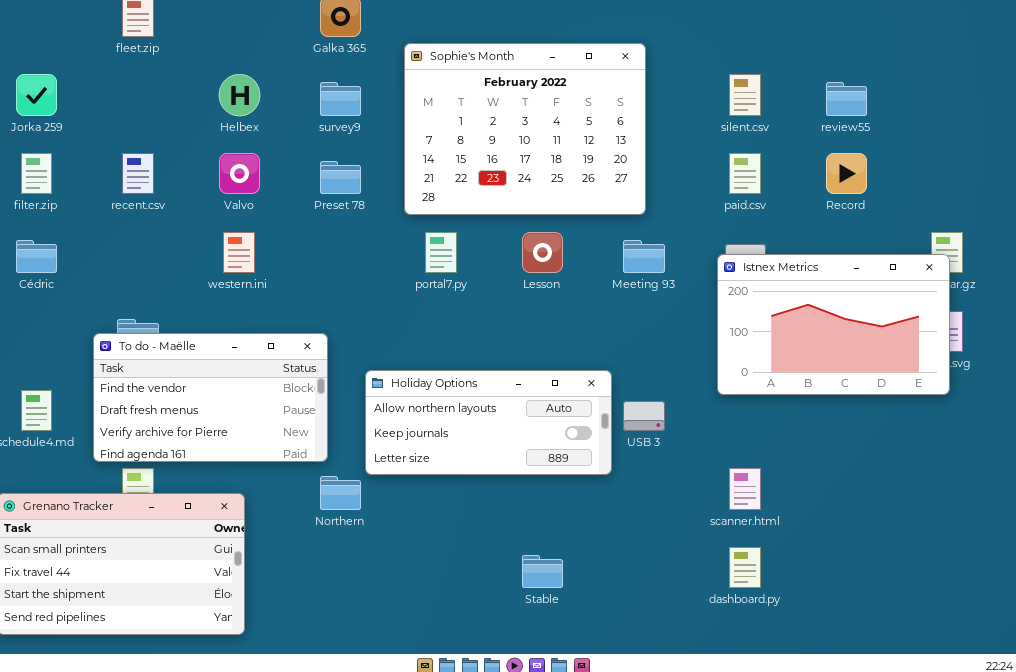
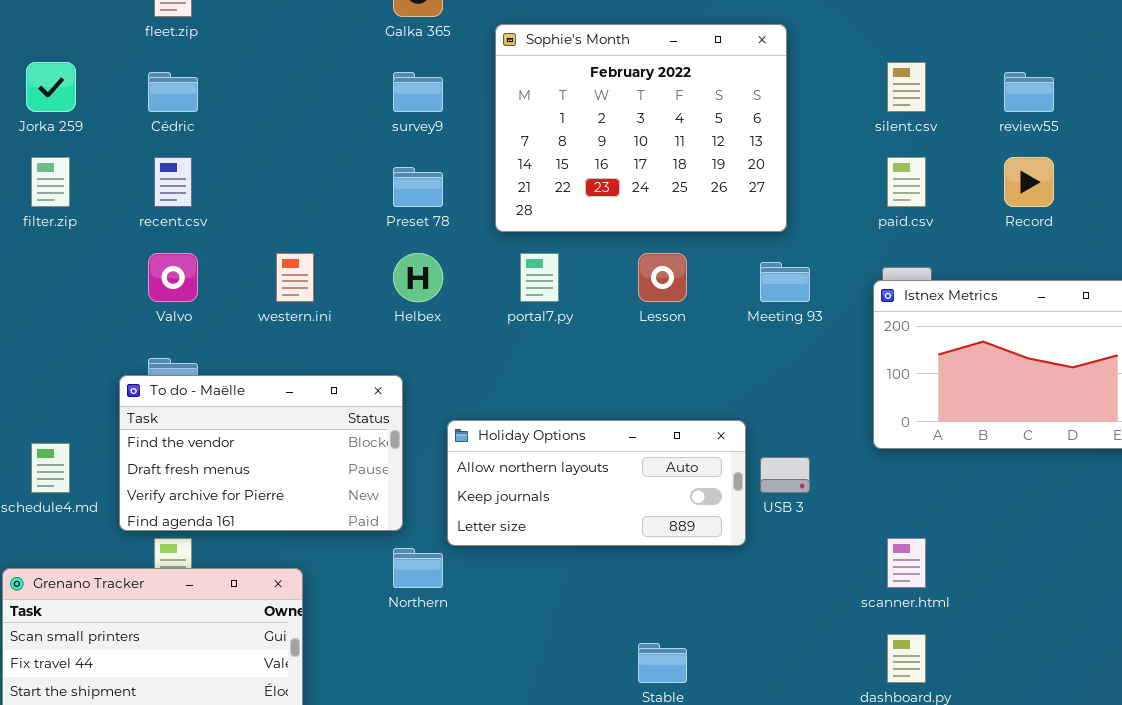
Helbex: [219,74,260,116] -> [393,253,443,302], moved
Valvo: [219,153,260,194] -> [148,253,198,302], moved
Cédric: [16,240,57,273] -> [148,72,198,112], moved

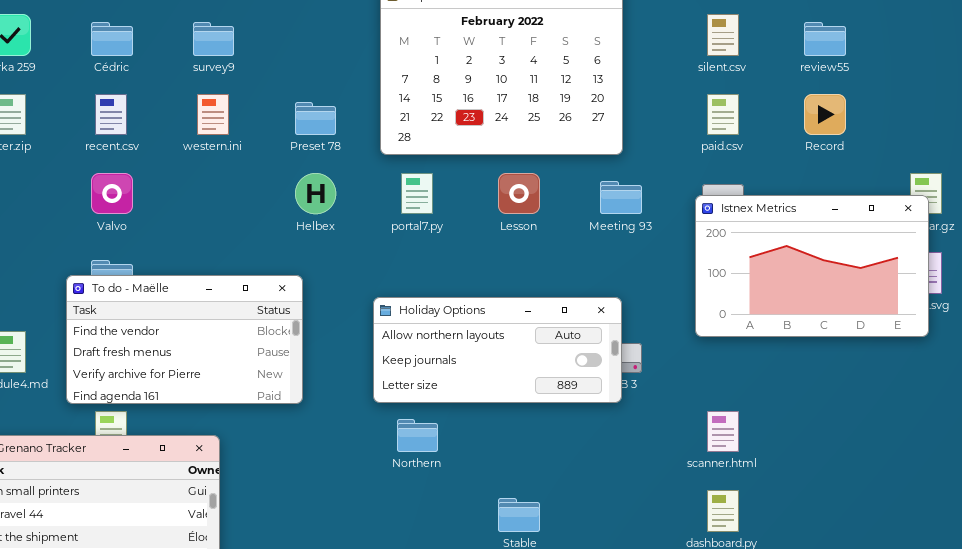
survey9: [393,72,443,112] -> [193,22,234,56], moved
western.ini: [276,253,314,302] -> [197,94,229,135], moved
Holiday Options: [447,420,746,546] -> [373,297,622,403], moved
Northern: [393,548,443,588] -> [397,419,438,452], moved

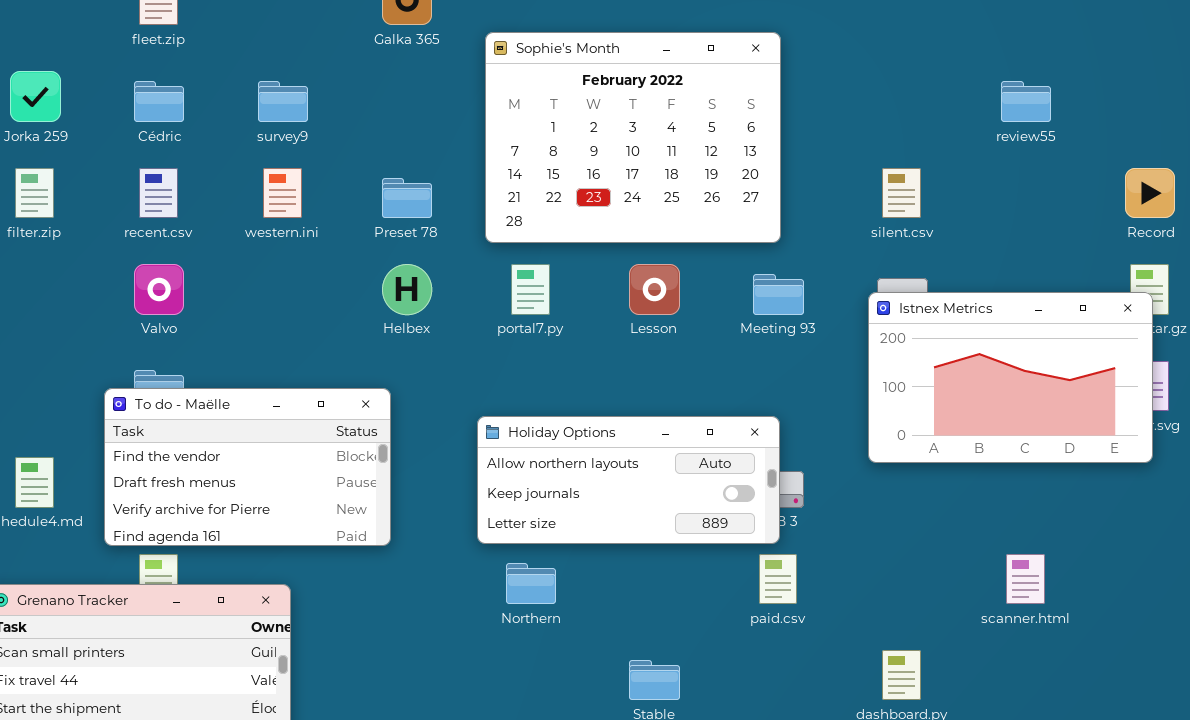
silent.csv: [707,14,739,56] -> [882,168,921,218], moved
paid.csv: [707,94,739,135] -> [759,554,797,604], moved
Record: [804,94,846,135] -> [1125,168,1175,218], moved
scanner.html: [707,411,739,452] -> [1006,554,1045,604], moved

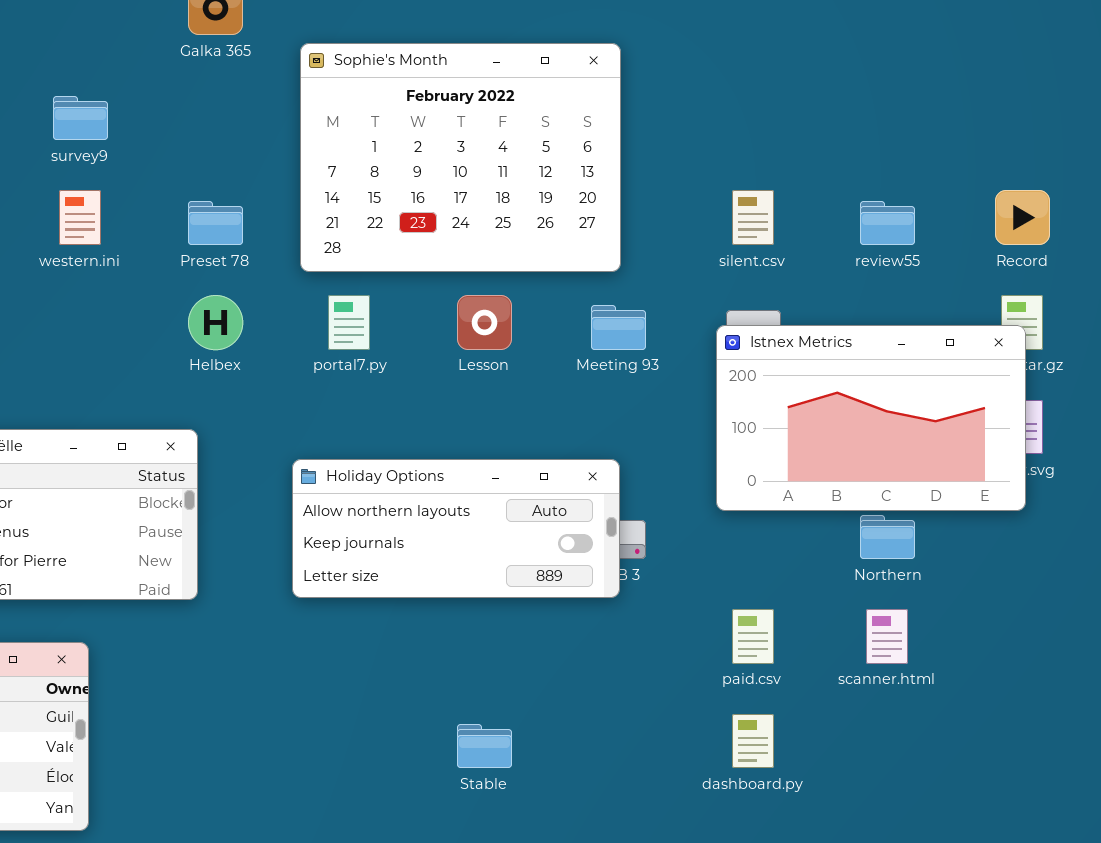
review55: [1001,81,1051,122] -> [860,201,915,245], moved
paid.csv: [759,554,797,604] -> [732,609,774,664], moved
Northern: [506,563,556,604] -> [860,515,915,559], moved

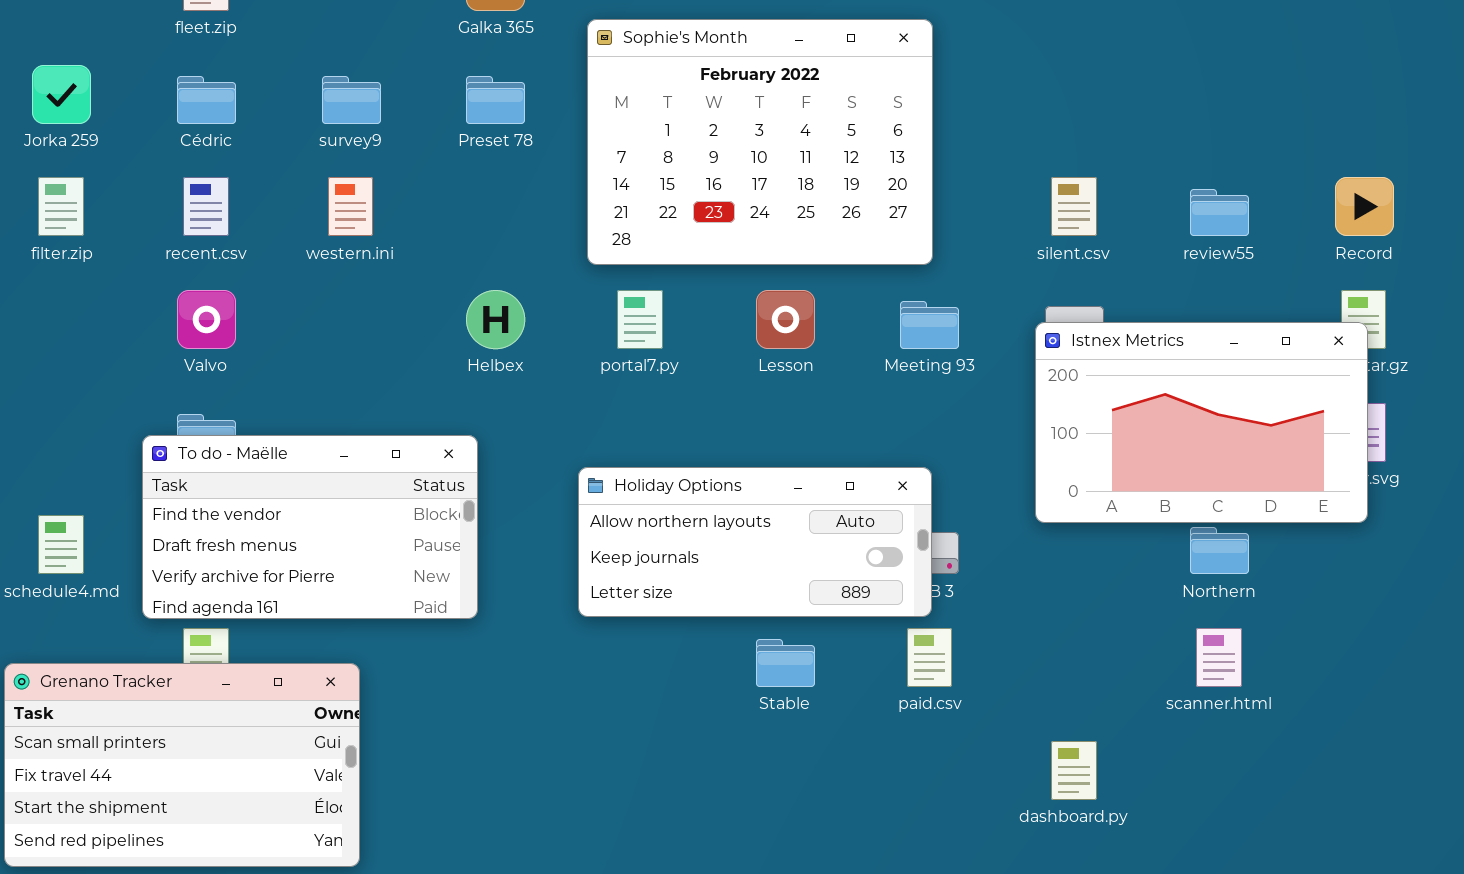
Preset 78: [188,201,243,245] -> [466,76,525,124], moved
paid.csv: [732,609,774,664] -> [907,628,952,687], moved
Stable: [457,724,512,768] -> [756,639,815,687], moved

